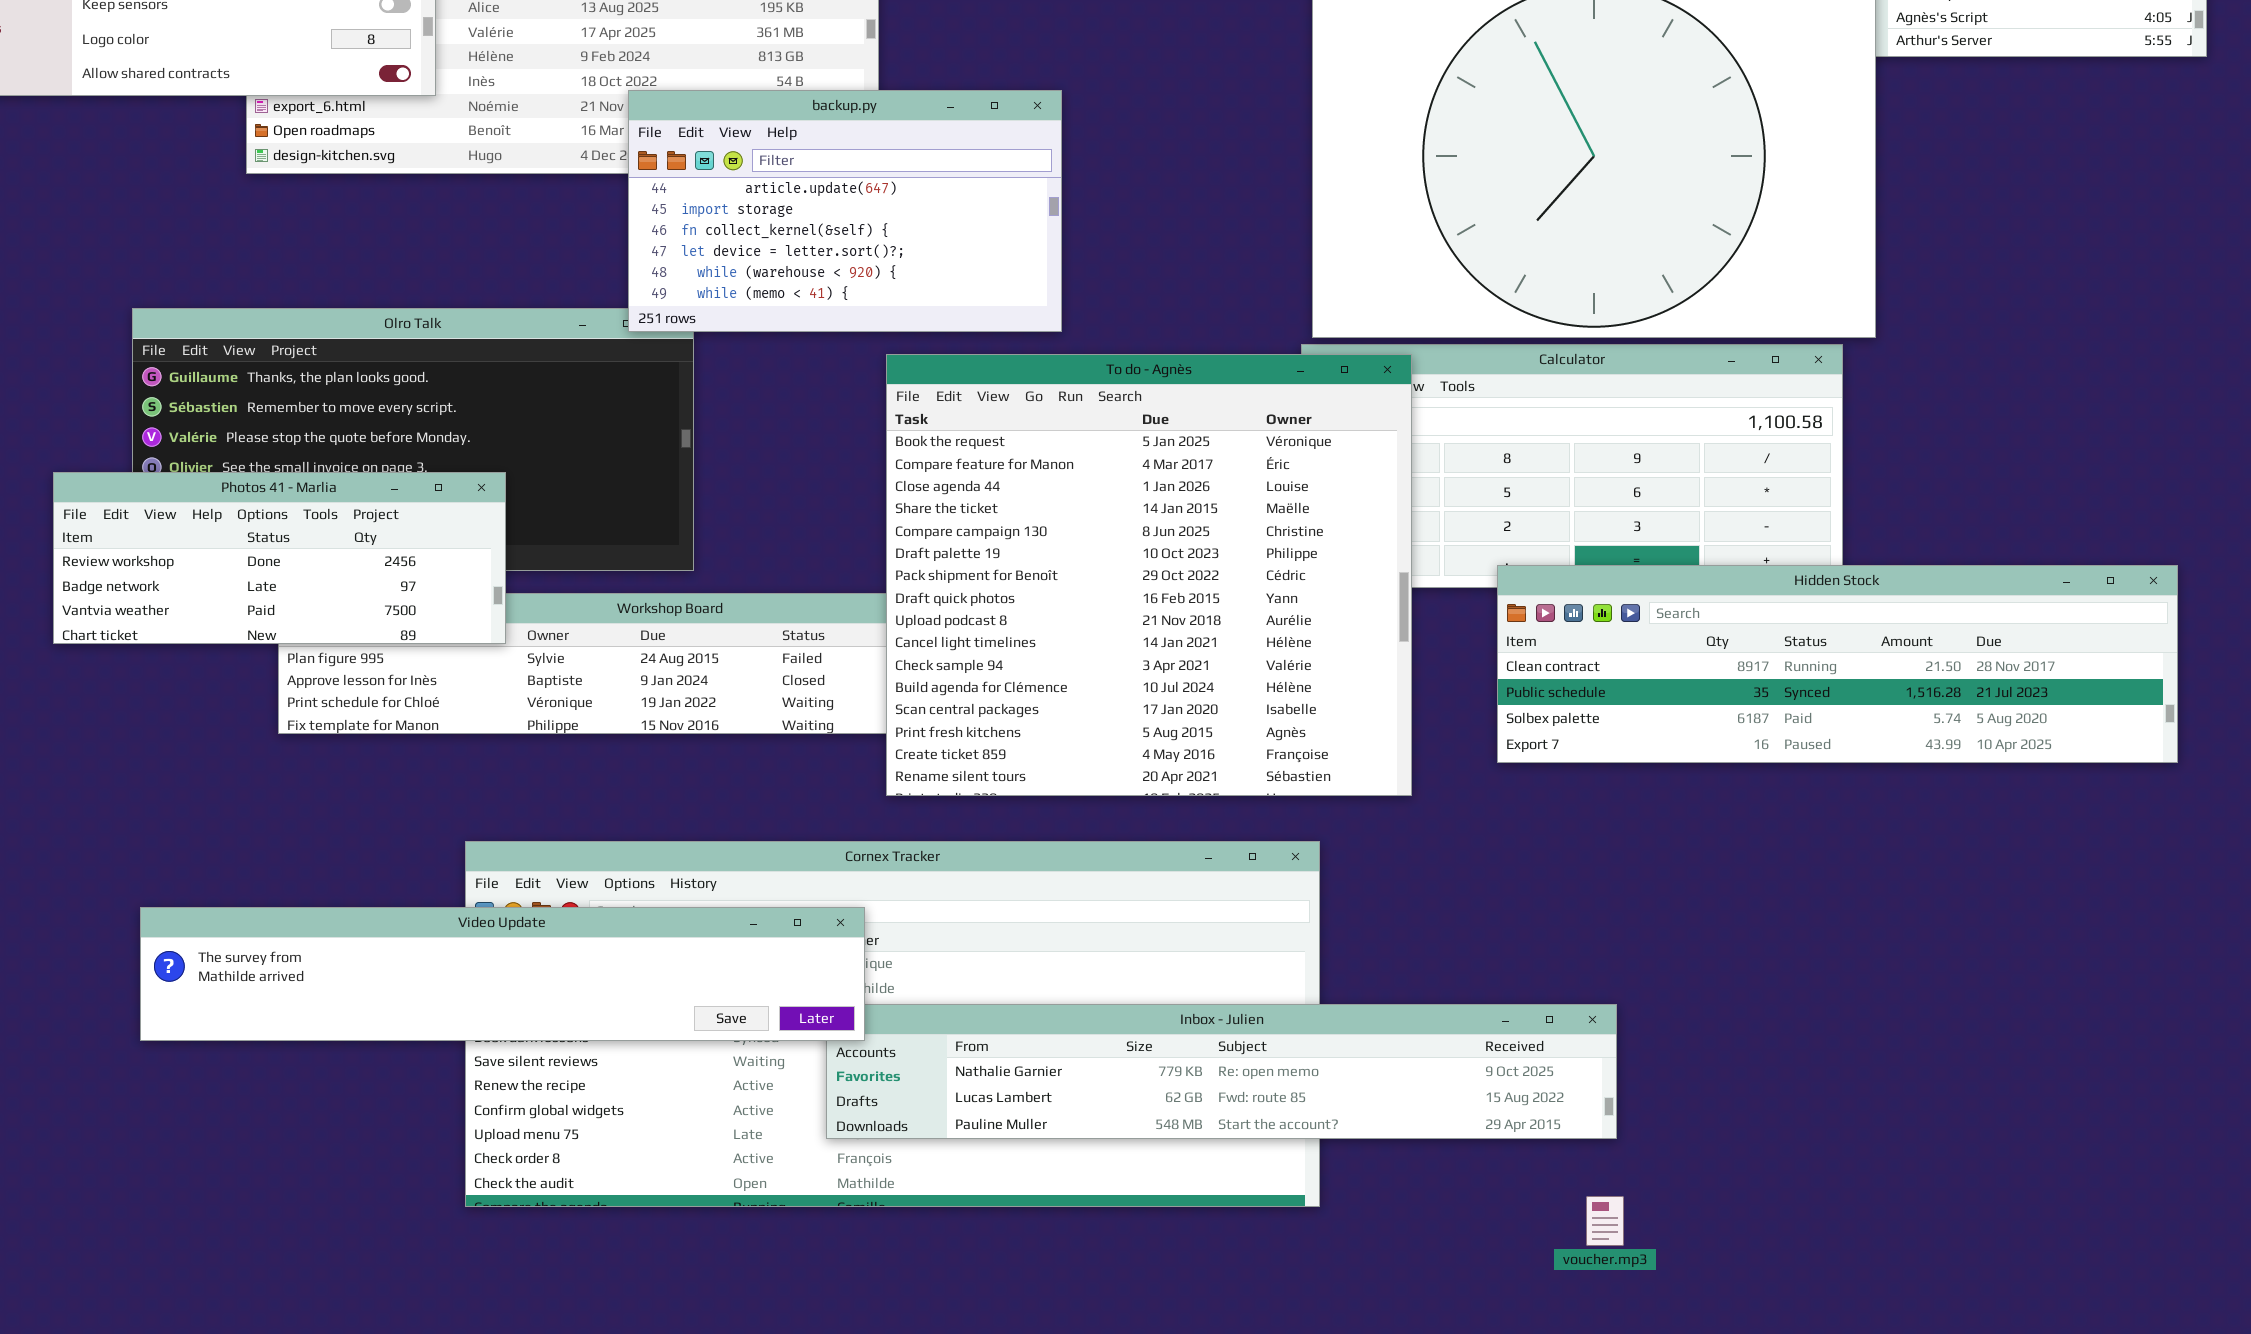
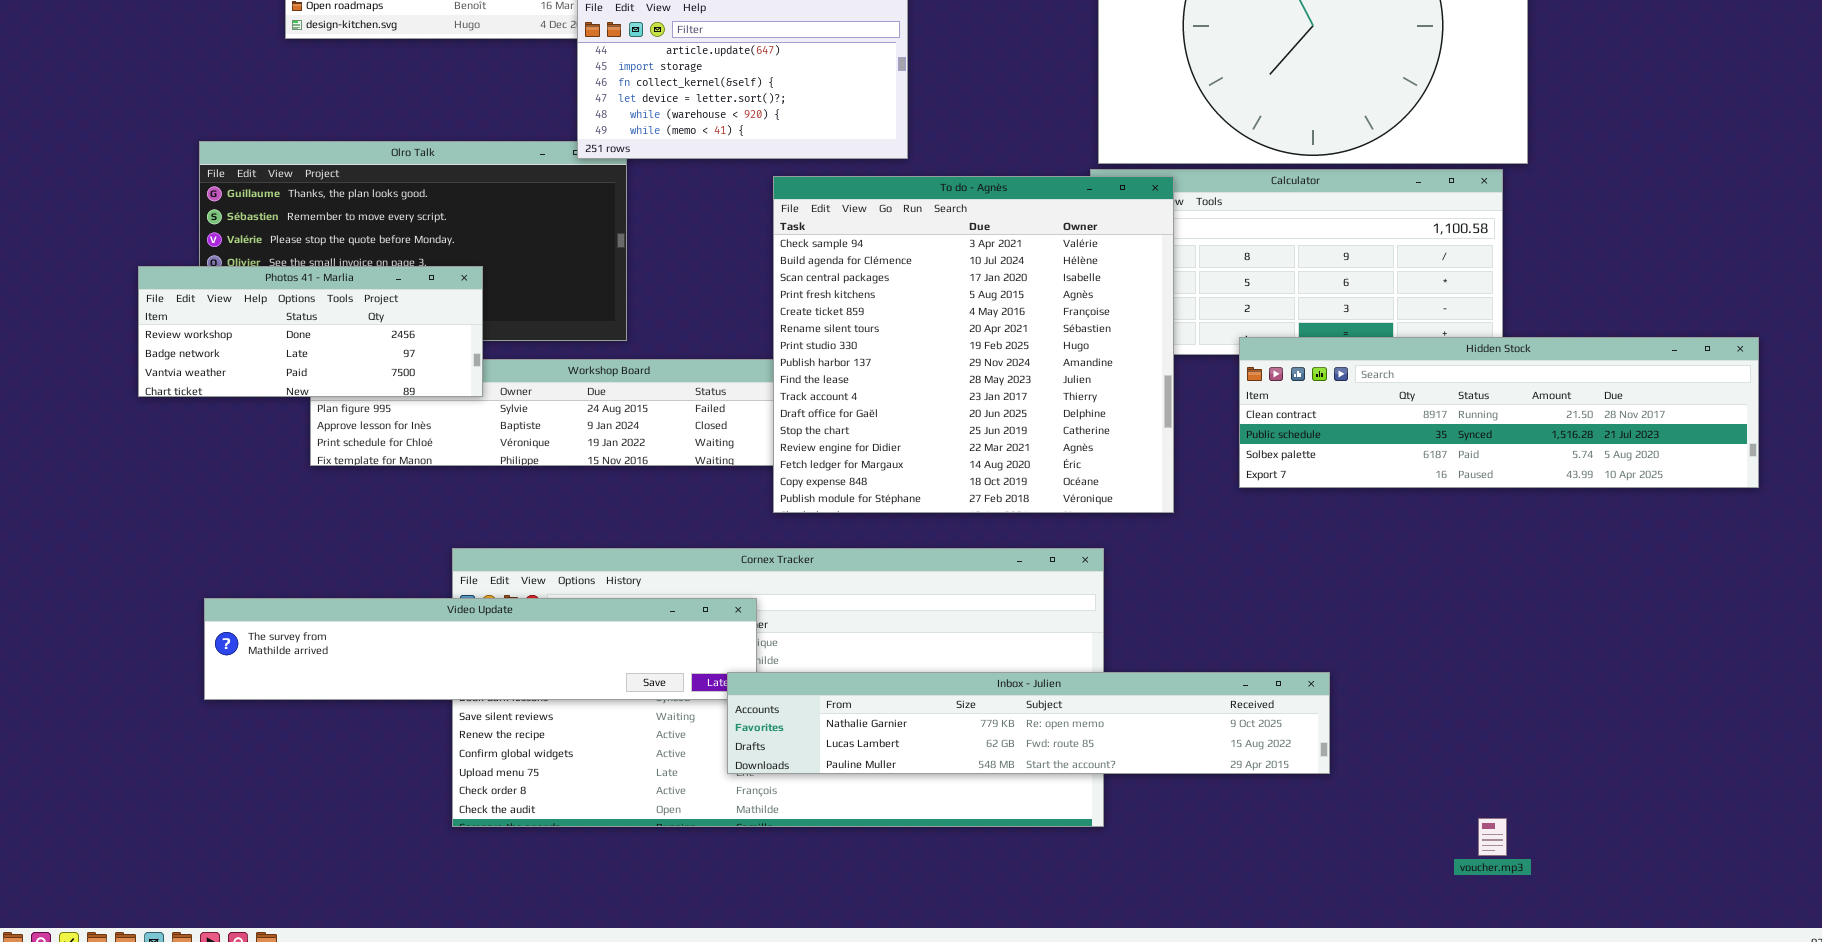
To do - Agnès: [886,354,1412,796] -> [773,176,1174,513], scrolled down 10 rows
Inbox - Julien: [826,1004,1617,1139] -> [727,672,1330,774], raised
voucher.mp3: [1586,1196,1624,1246] -> [1478,818,1507,856], moved

